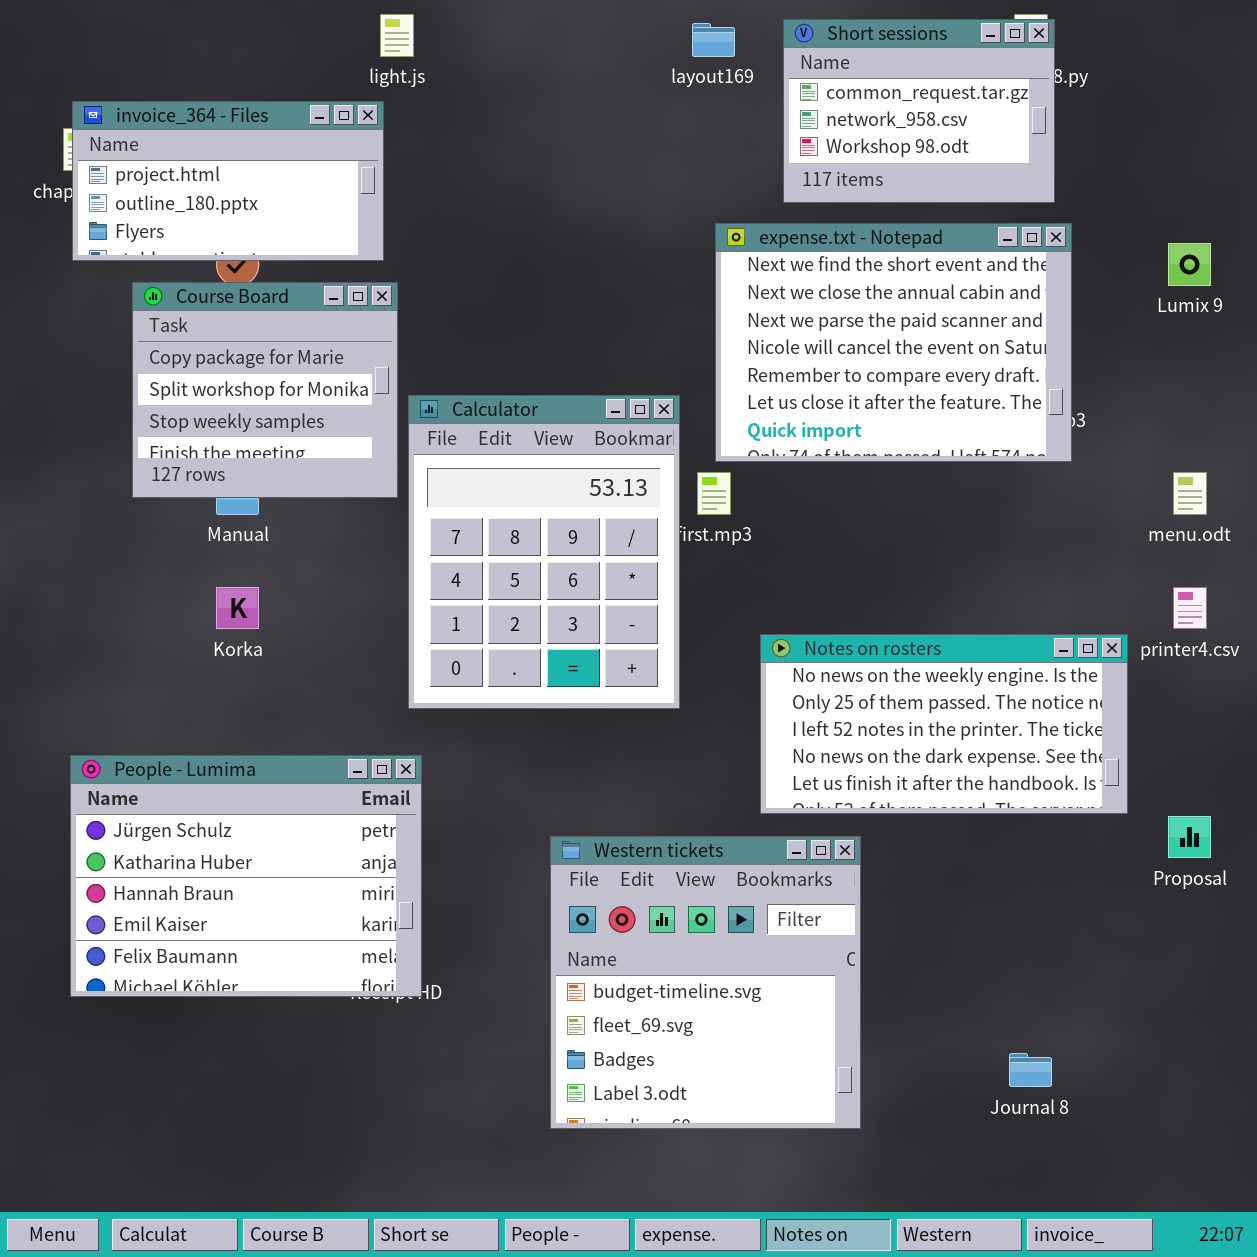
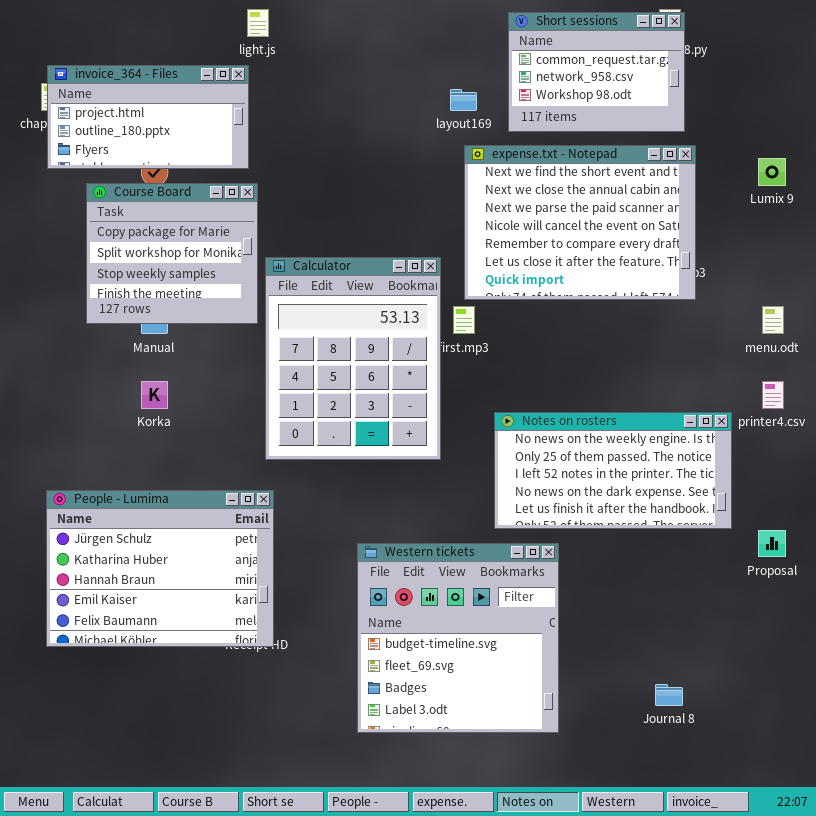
layout169: [692,23,735,57] -> [450,89,477,111], moved

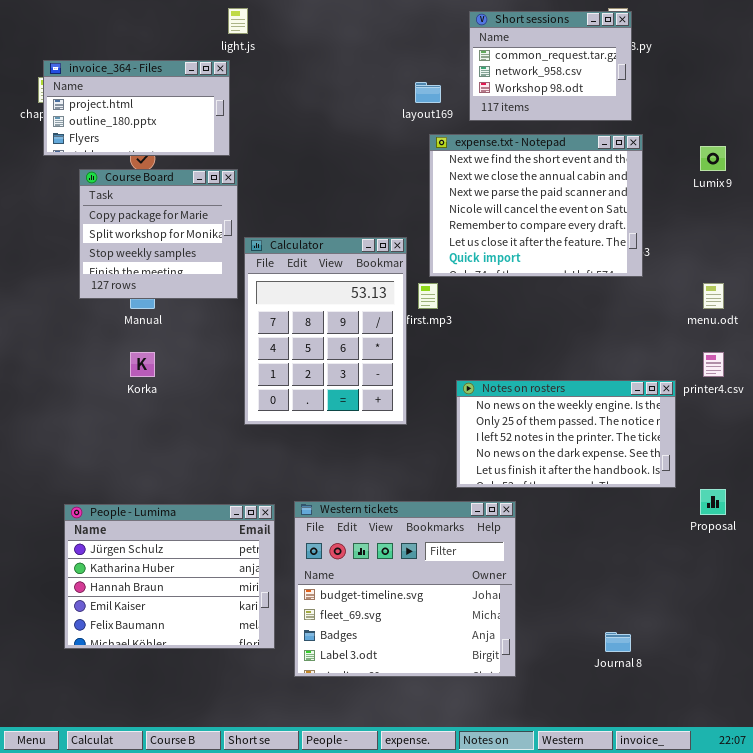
People - Lumima: [46,490,274,647] -> [64,504,275,649], moved
Western tickets: [357,543,559,733] -> [294,501,516,677], resized

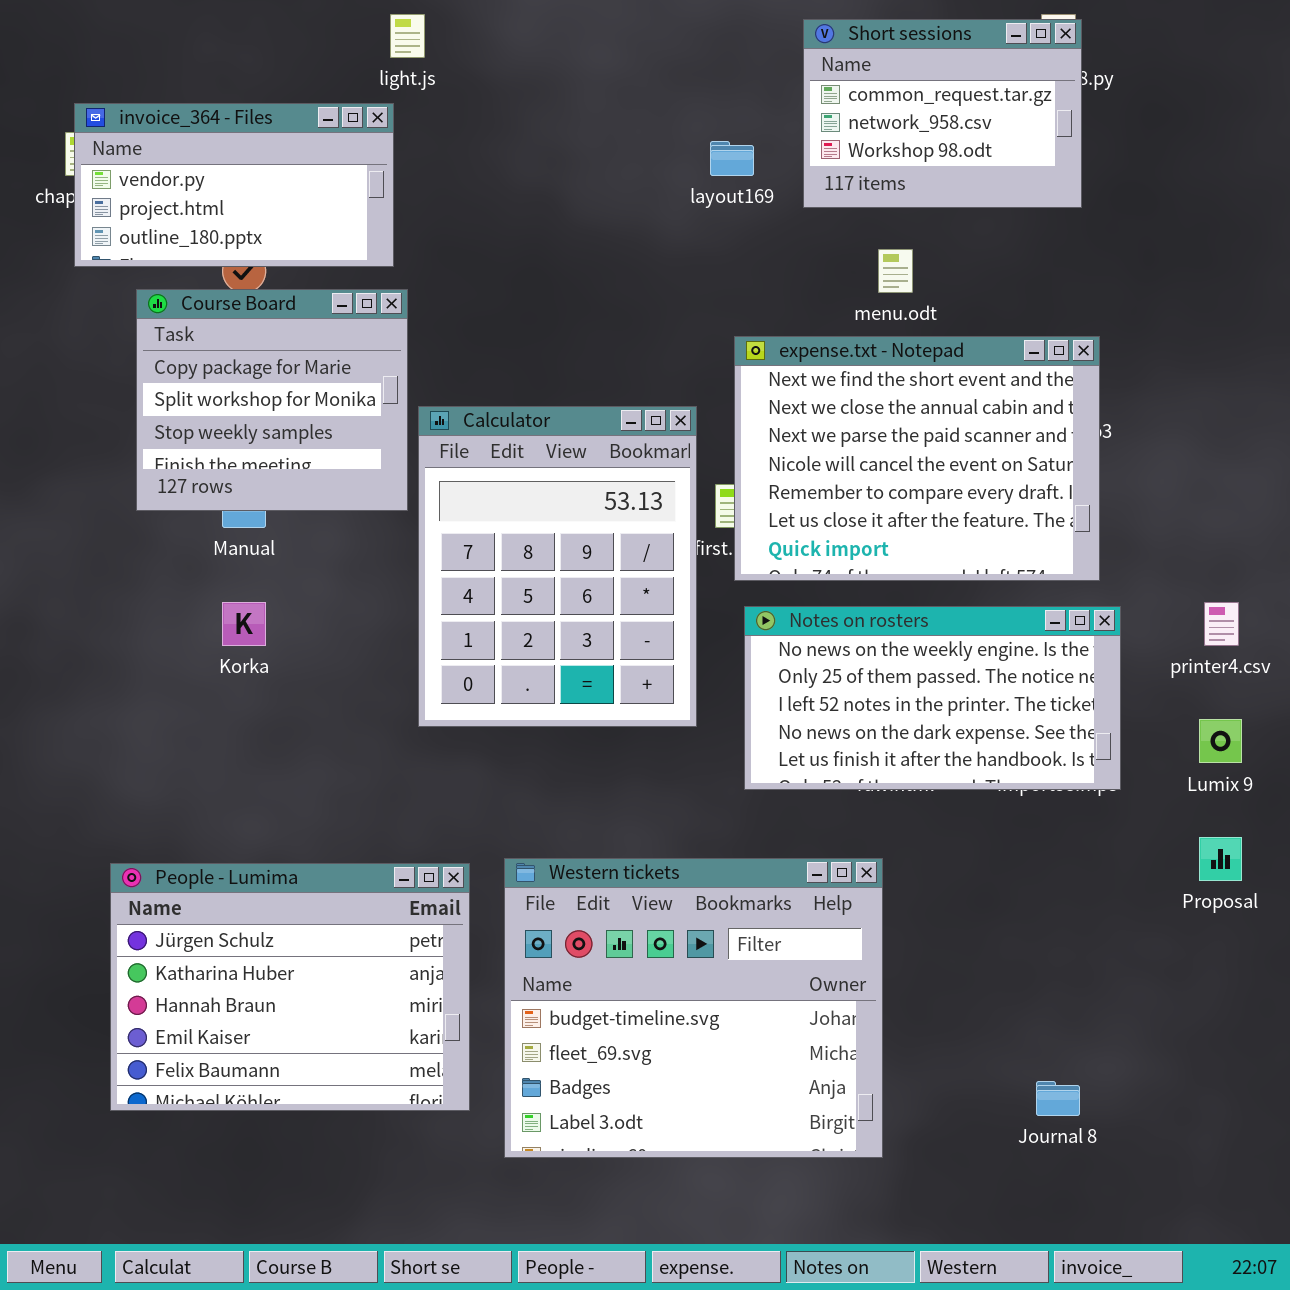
invoice_364 - Files: [43,60,230,156] -> [74,103,394,267], scrolled up 1 row
expense.txt - Notepad: [429,134,643,277] -> [734,336,1100,581], moved
Lumix 9: [700,146,726,171] -> [1199,719,1242,763], moved
menu.odt: [703,283,724,309] -> [878,249,913,293], moved
Notes on rosters: [456,380,676,488] -> [744,606,1121,790], moved

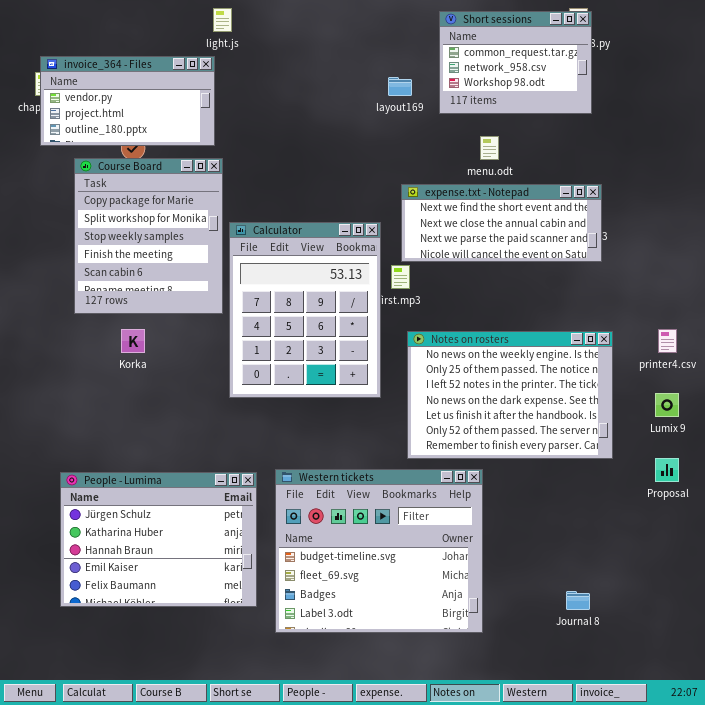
Course Board: [136,289,408,511] -> [74,158,223,314], resized
expense.txt - Notepad: [734,336,1100,581] -> [401,184,602,262], resized
Notes on rosters: [744,606,1121,790] -> [407,331,613,459], resized

